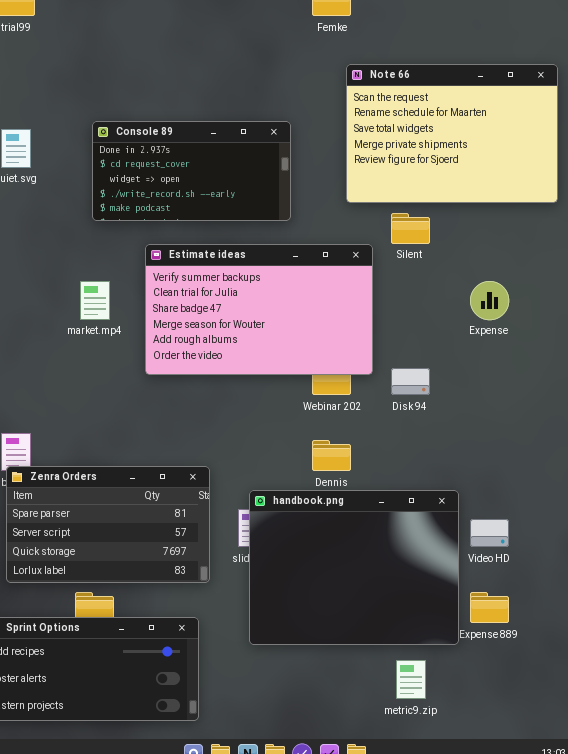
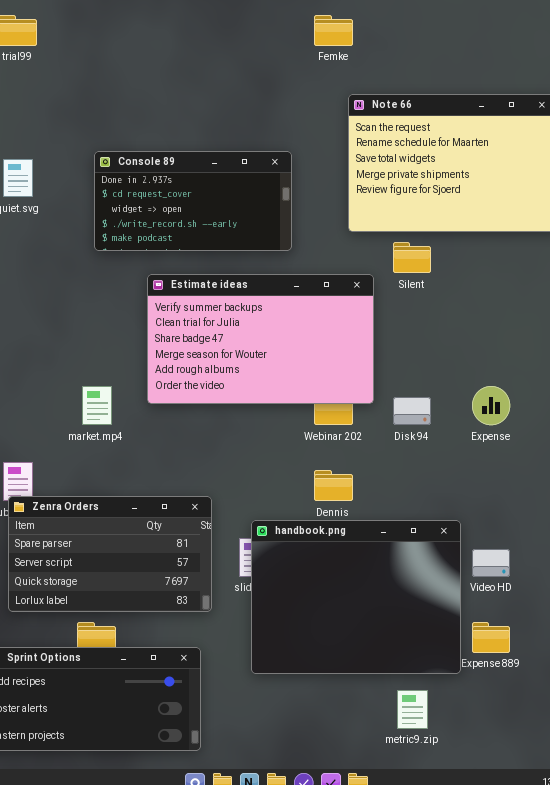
market.mp4: [80,281,110,320] -> [82,386,112,425], moved
Expense: [470,281,509,320] -> [472,386,510,425], moved

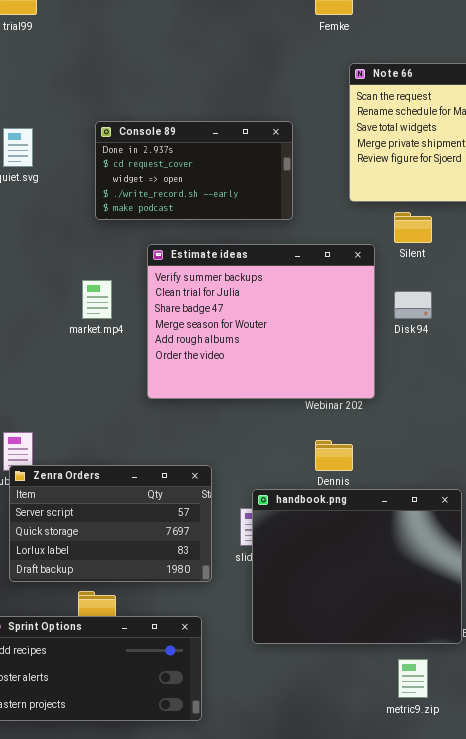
Estimate ideas: [147,274,374,404] -> [147,244,375,399], resized
market.mp4: [82,386,112,425] -> [82,280,112,319], moved
Disk 94: [393,397,431,425] -> [394,291,432,319], moved
Zenra Orders: [8,496,212,612] -> [9,465,212,582], scrolled down 1 row

